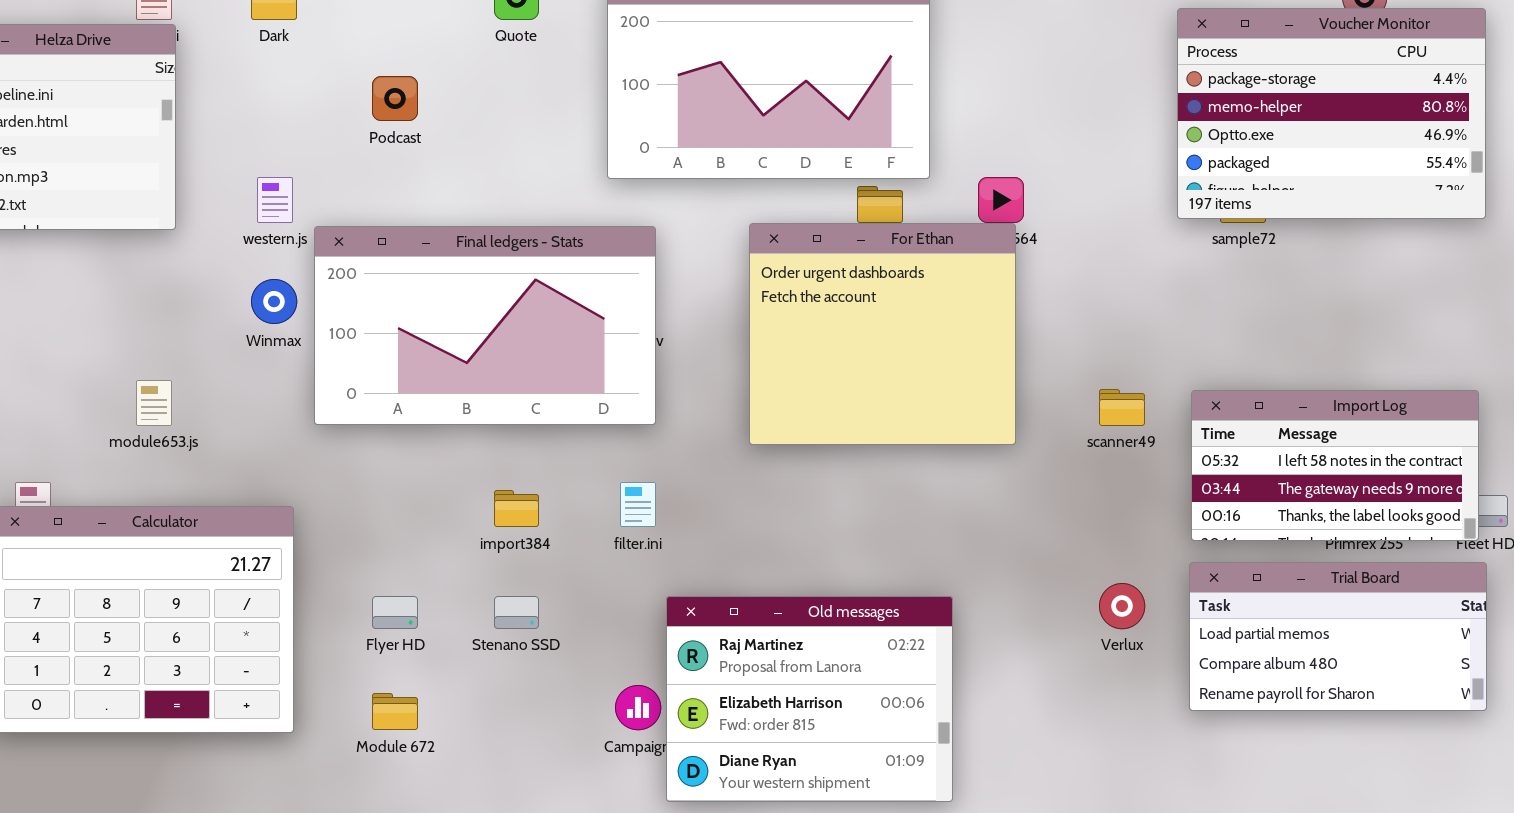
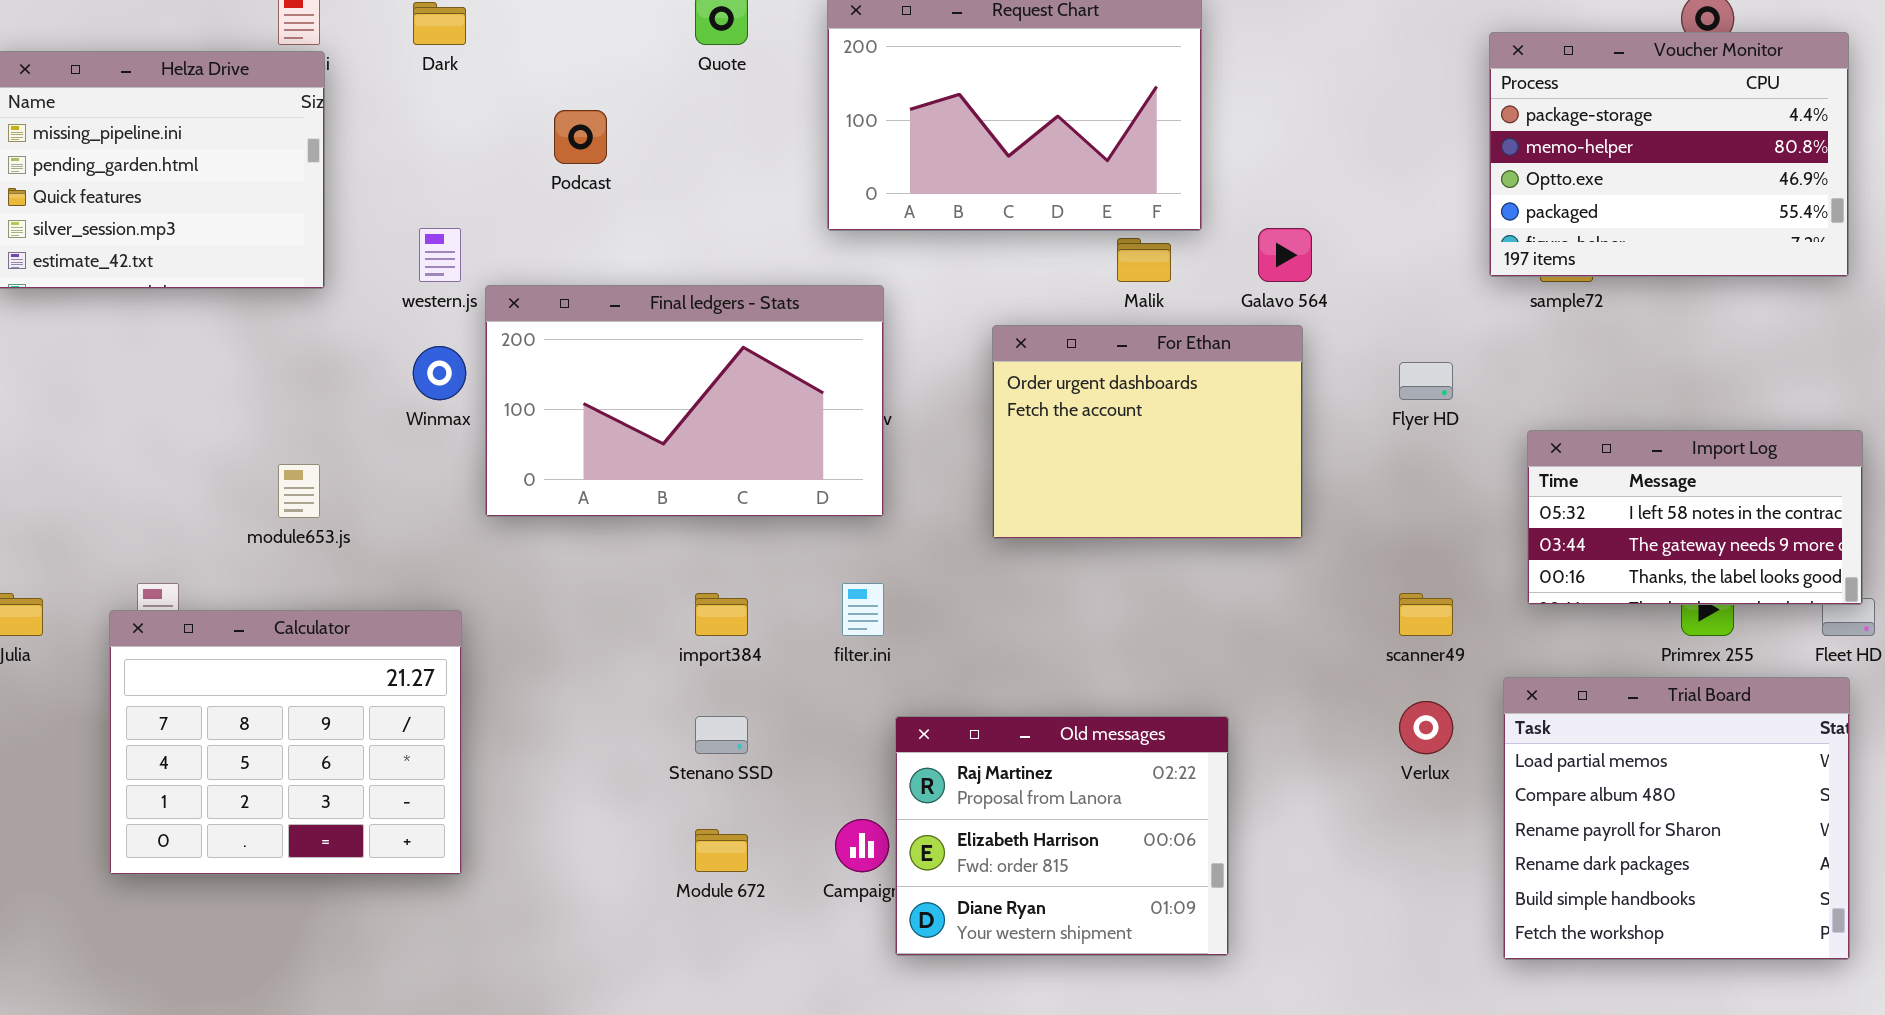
For Ethan: [749,223,1016,445] -> [992,325,1303,539], resized
scanner49: [1099,389,1145,426] -> [1399,593,1453,636], moved
Import Log: [1191,390,1479,541] -> [1527,430,1863,605], moved
Trial Board: [1189,562,1487,711] -> [1503,677,1850,960], resized
Flyer HD: [372,596,418,629] -> [1399,362,1453,400], moved
Module 672: [372,693,418,730] -> [695,829,748,872], moved

